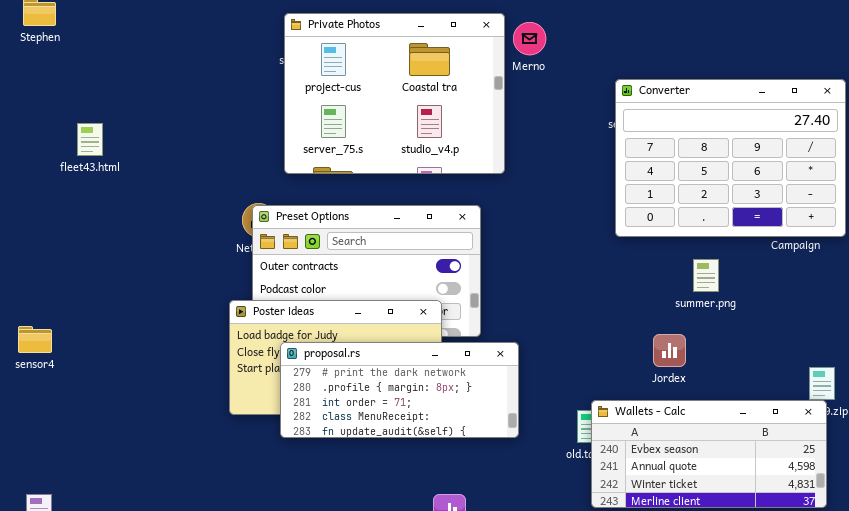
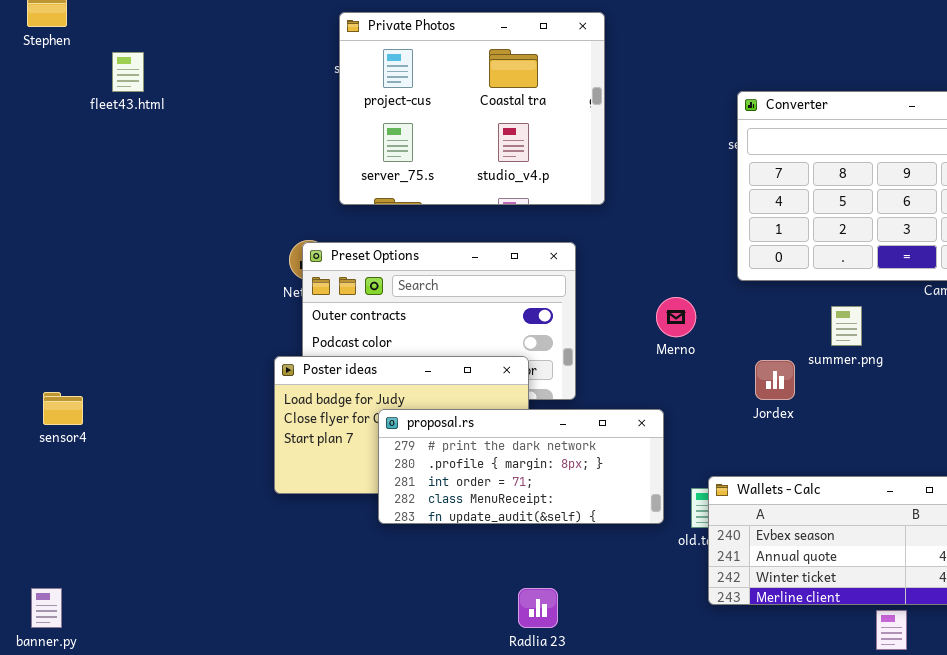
Merno: [513,22,546,55] -> [656,297,696,337], moved
fleet43.html: [77,123,103,156] -> [112,52,144,92], moved
sensor4: [18,326,52,353] -> [43,392,83,425], moved
Jordex: [653,334,686,367] -> [755,360,795,400], moved
proposal.rs: [280,342,519,438] -> [378,409,664,524], moved

